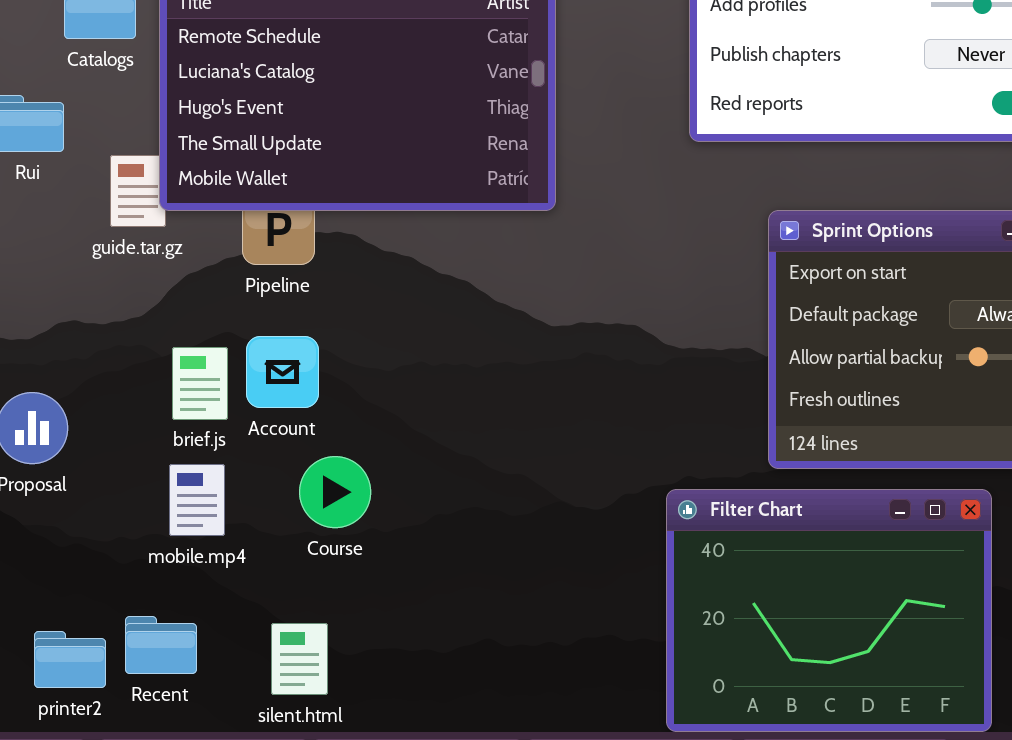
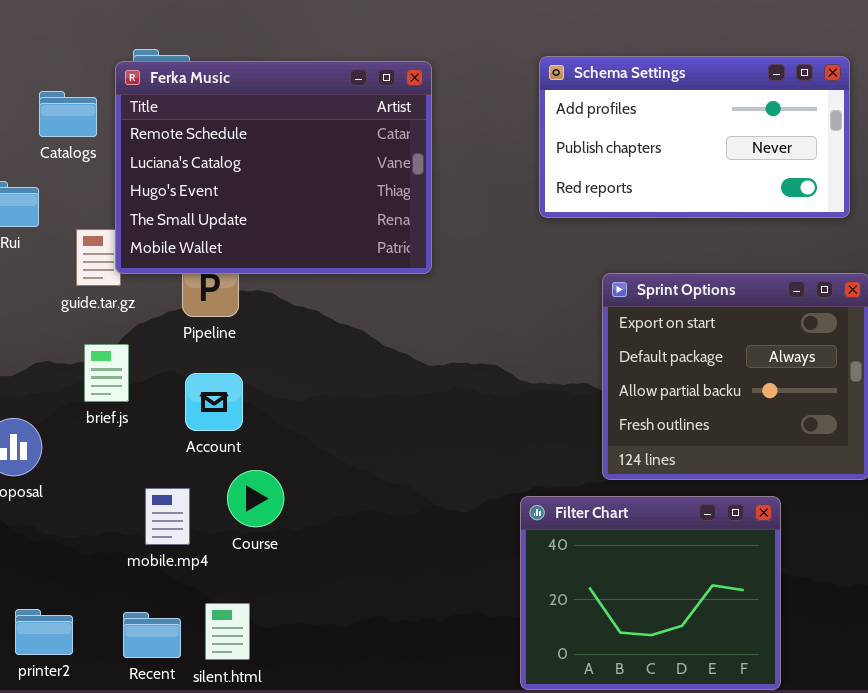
brief.js: [172,347,228,420] -> [84,344,129,402], moved
mobile.mp4: [169,464,225,536] -> [145,488,190,545], moved
Recent: [125,616,197,674] -> [123,612,181,658], moved

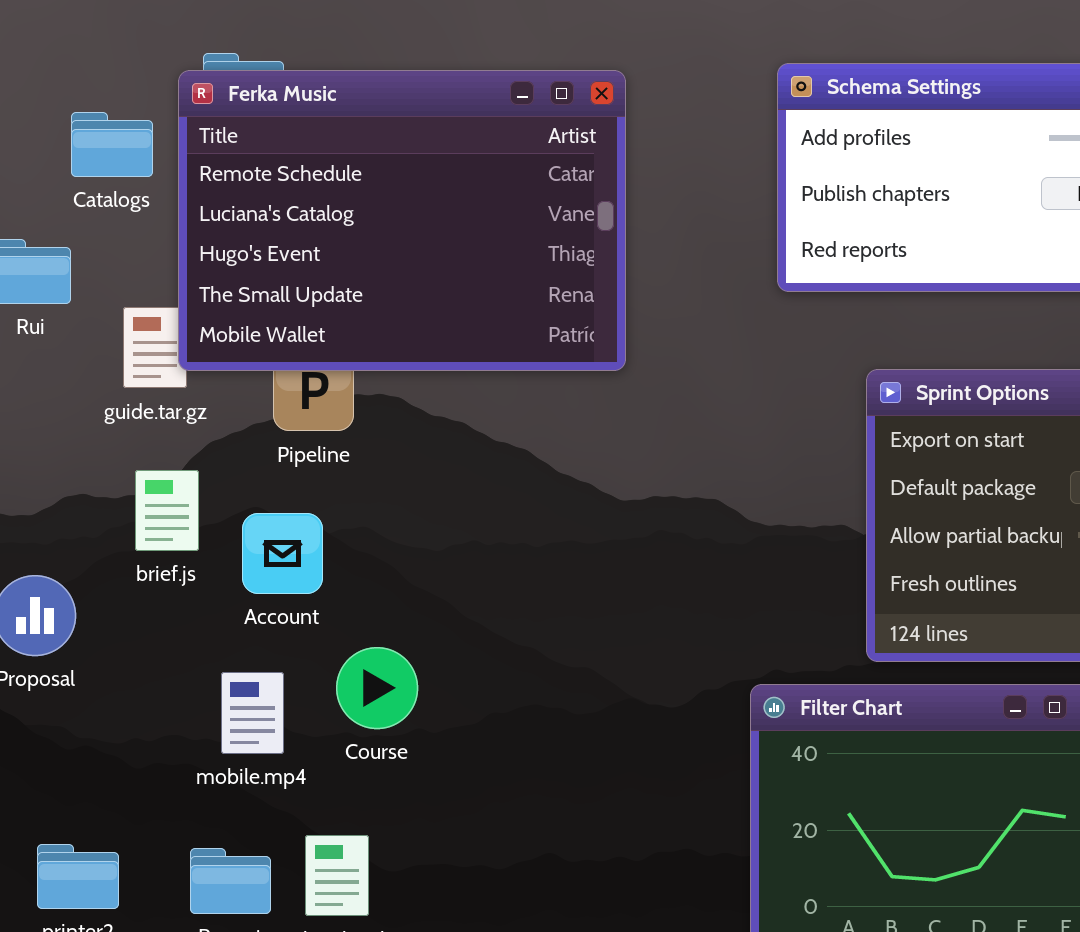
Account: [185,373,243,431] -> [242,513,323,594], moved

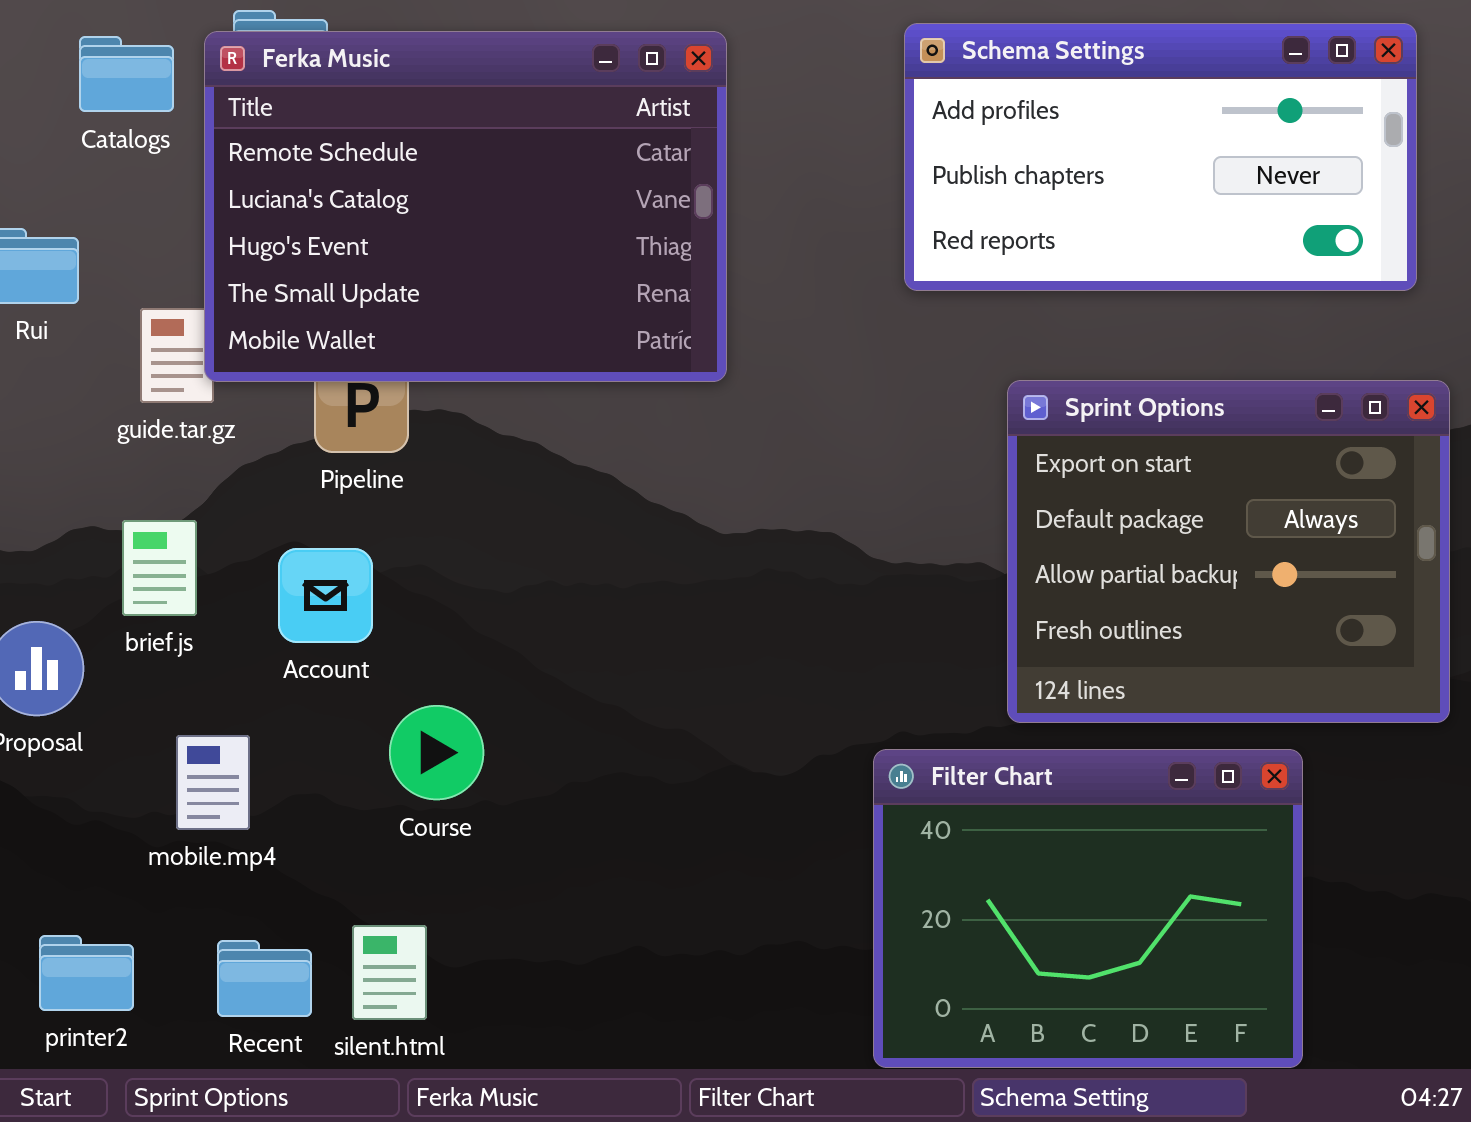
Catalogs: [71,112,153,177] -> [79,36,174,112], moved
brief.js: [135,470,199,551] -> [122,520,197,616], moved
mobile.mp4: [221,672,284,754] -> [176,735,250,830], moved

